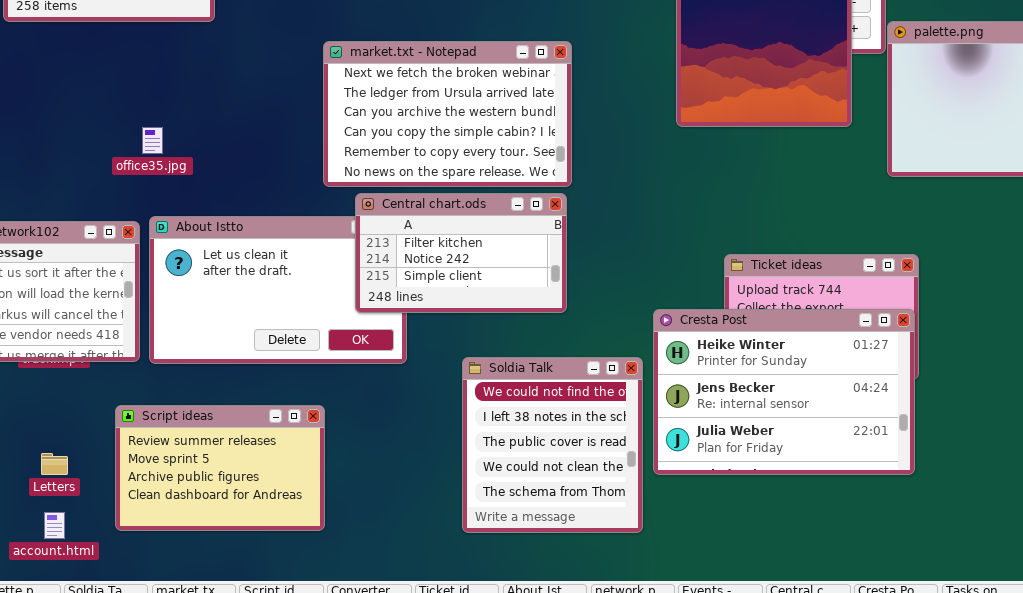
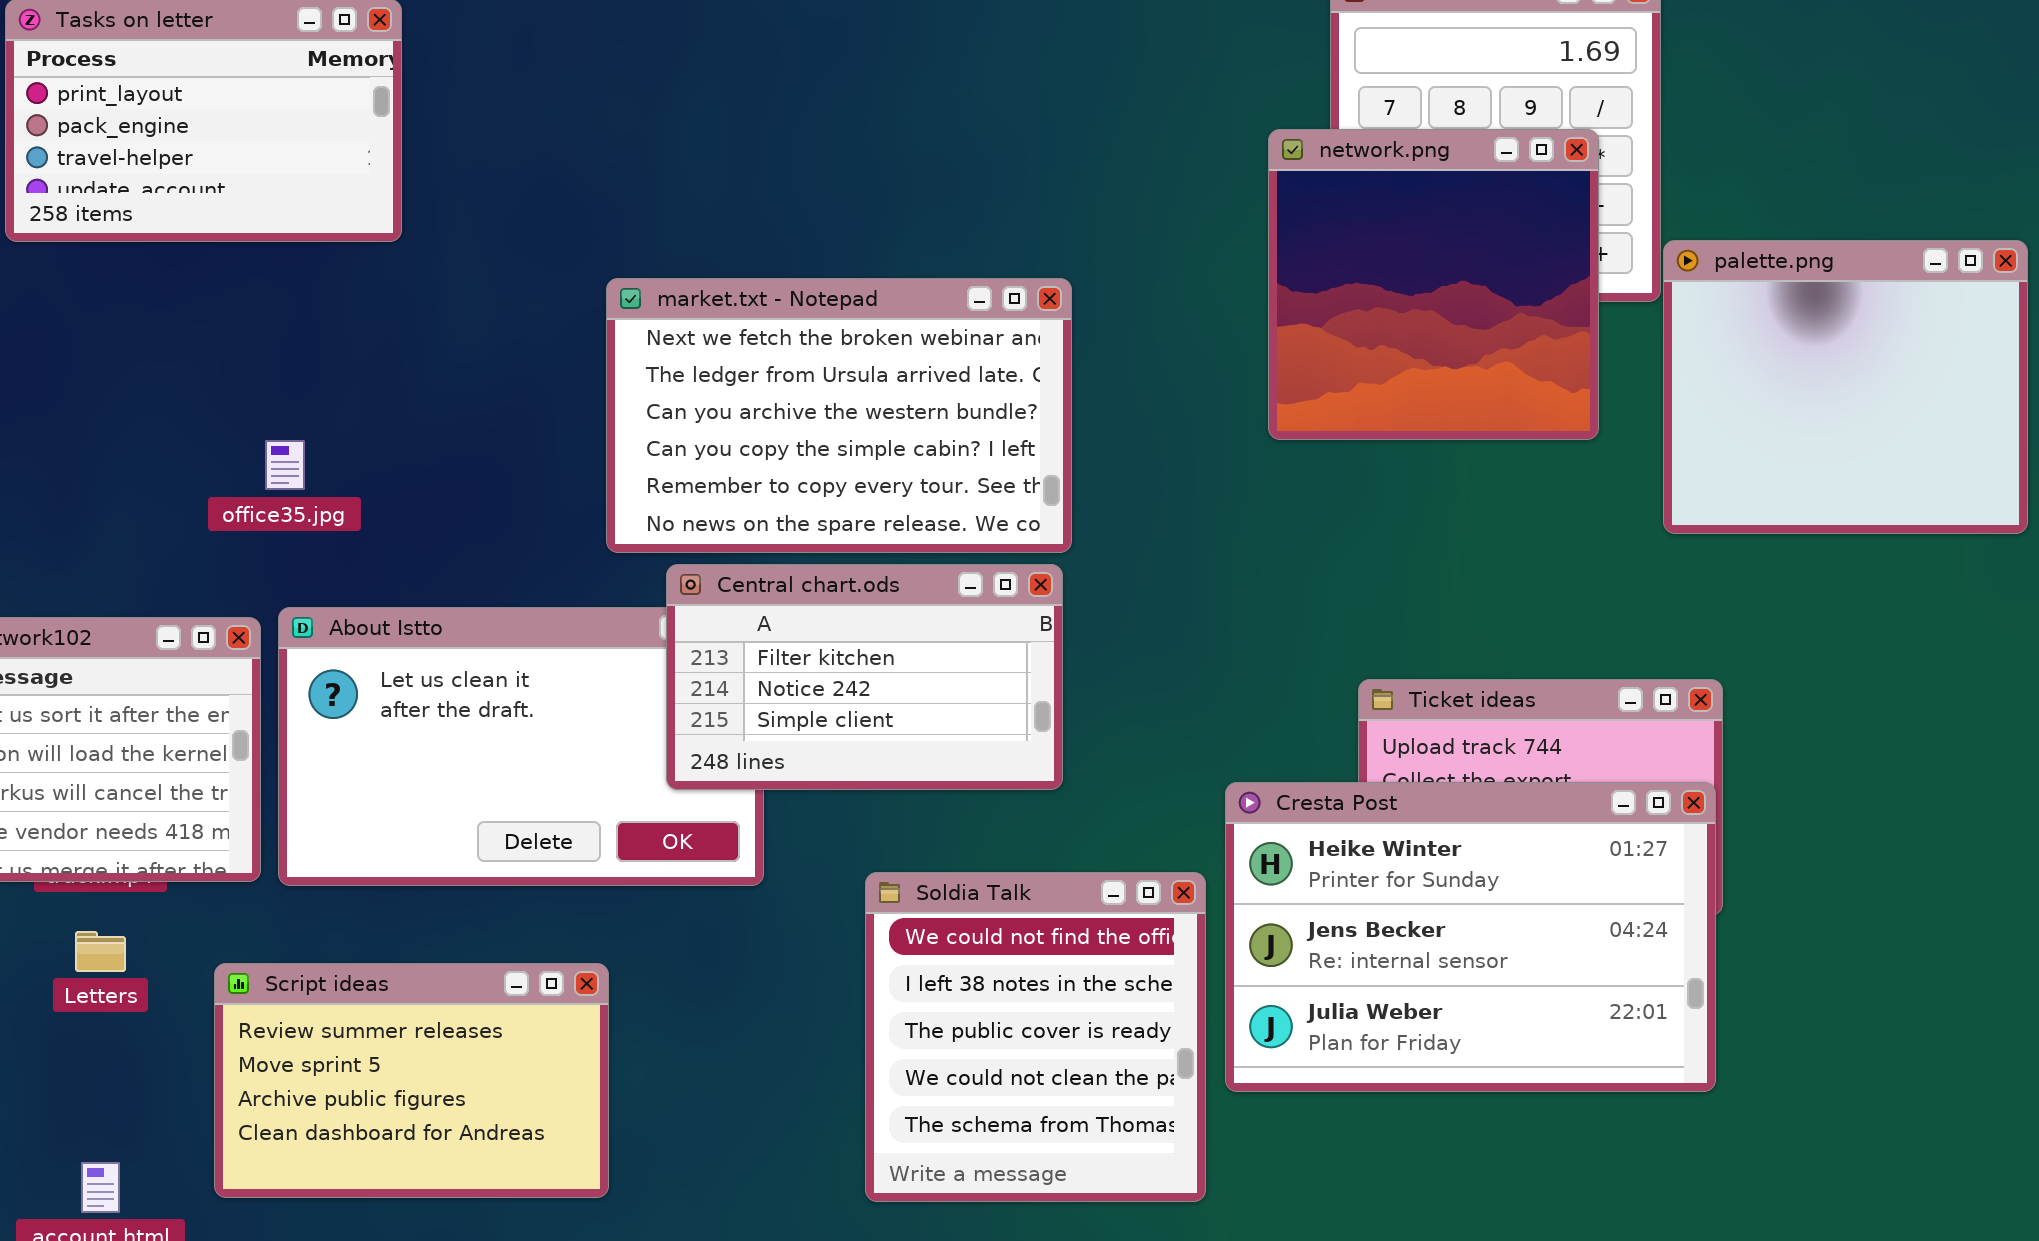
Letters: [41,453,68,475] -> [75,931,126,972], moved

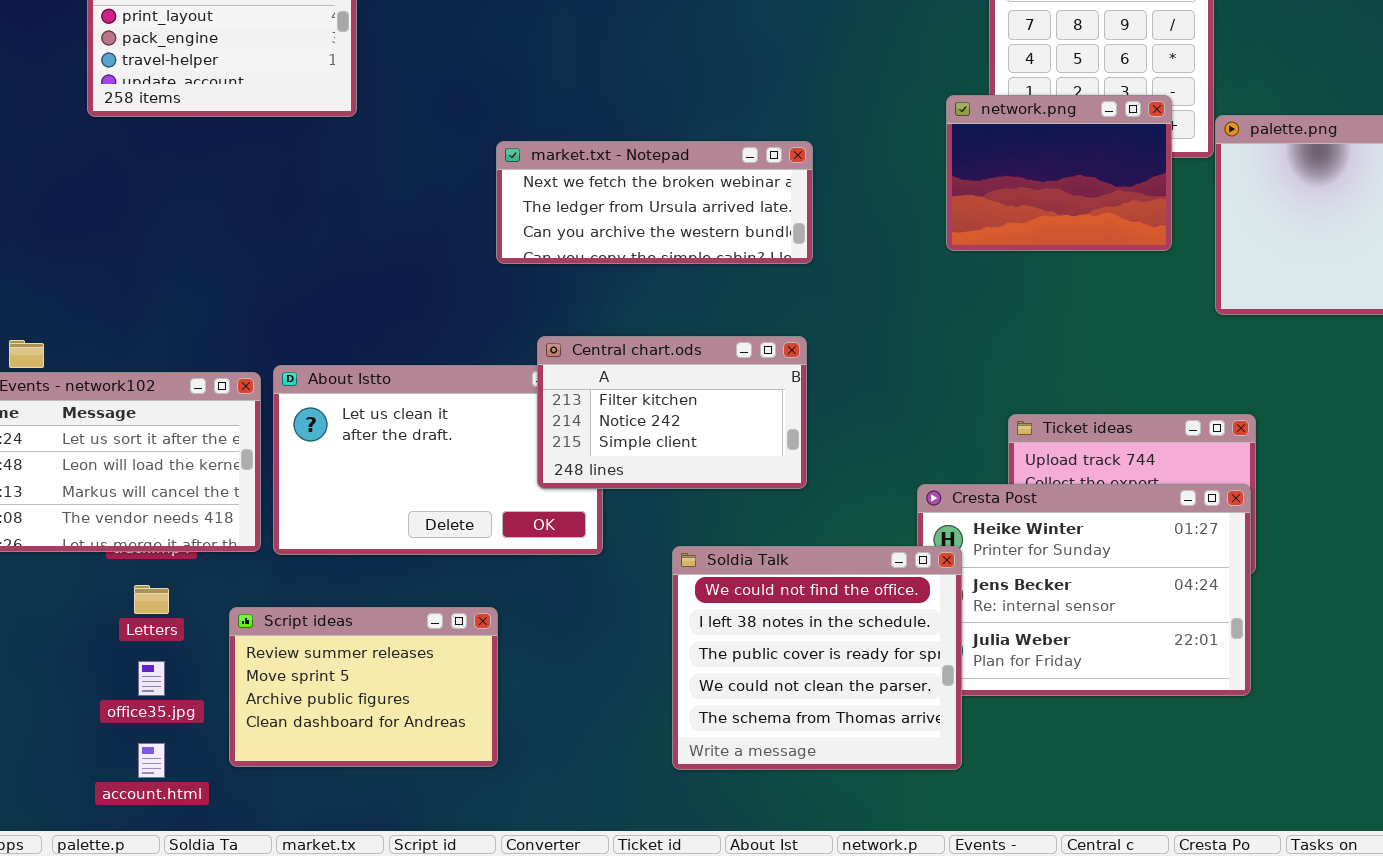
network.png: [1268,129,1599,440] -> [946,95,1172,251], resized
market.txt - Notepad: [606,278,1072,553] -> [496,141,813,264], resized
office35.jpg: [265,440,305,490] -> [138,661,165,696], moved
Soldia Talk: [865,872,1206,1202] -> [672,546,962,770], resized

